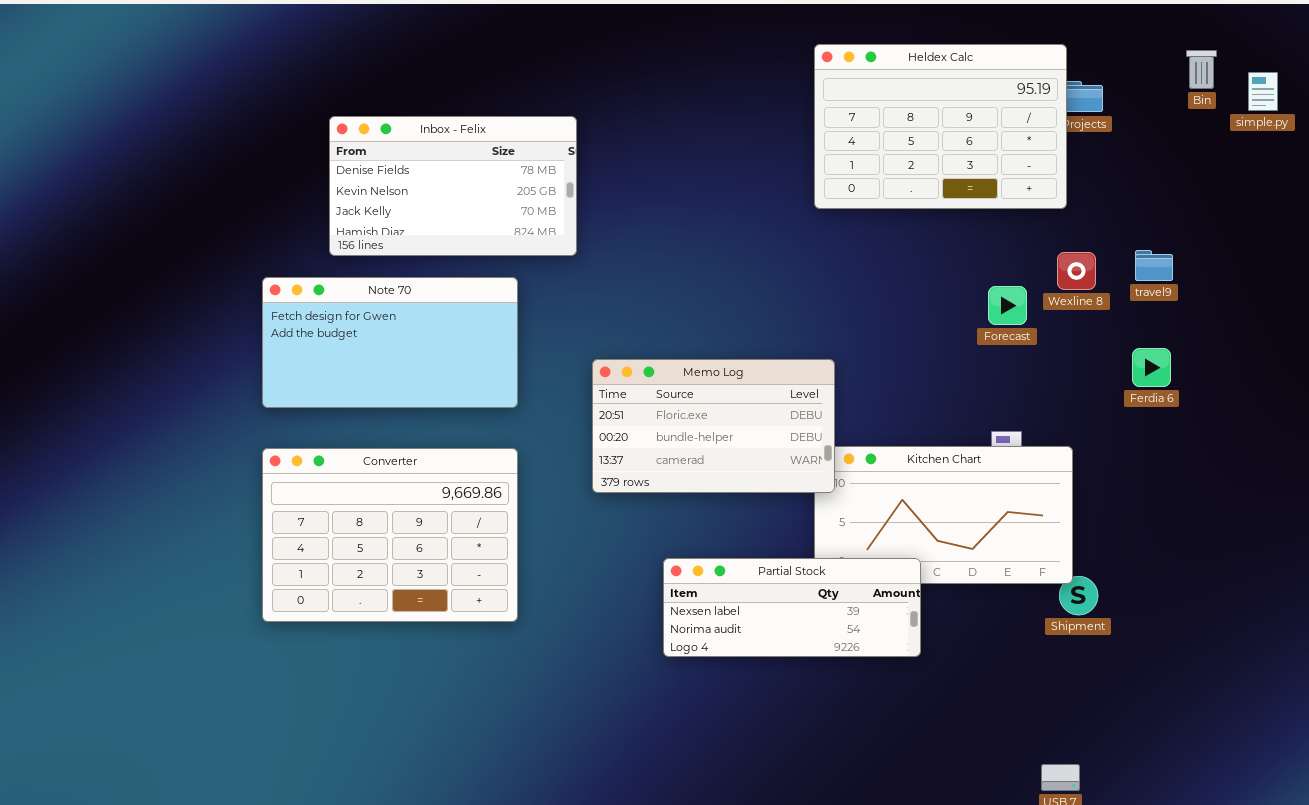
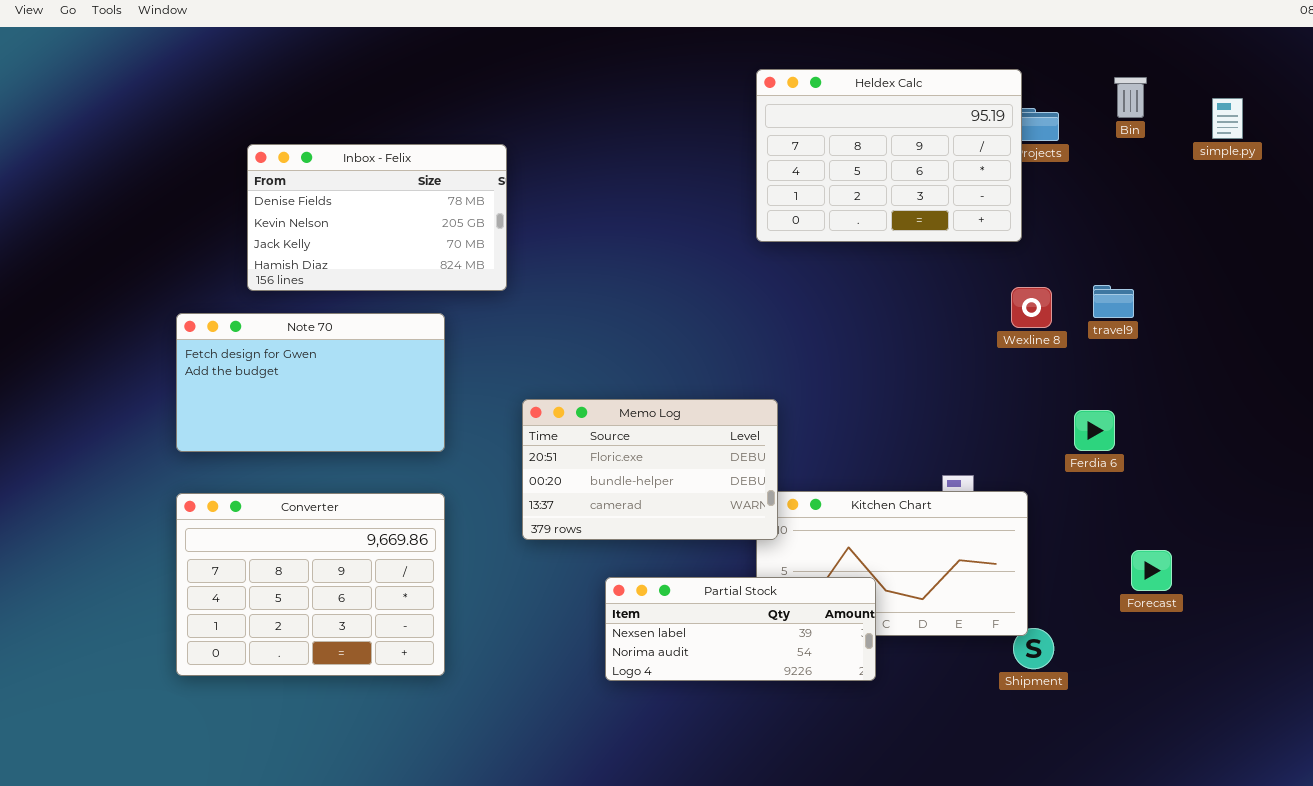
Bin: [1186,50,1217,89] -> [1114,77,1147,118], moved
Forecast: [988,286,1027,325] -> [1131,550,1172,591], moved
Ferdia 6: [1132,348,1171,387] -> [1074,410,1115,451], moved
Partial Stock: [663,558,921,657] -> [605,577,876,681], moved

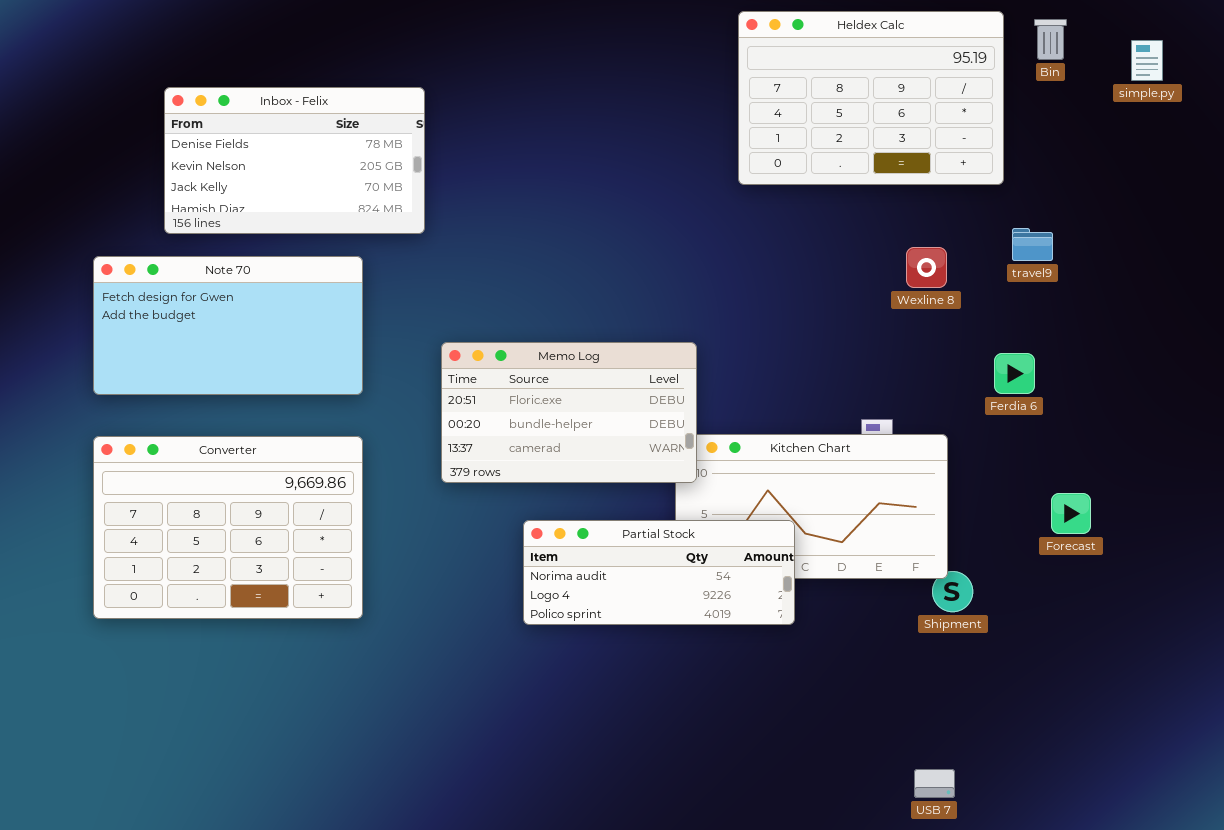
Heldex Calc: [756,69,1022,242] -> [738,11,1004,185], moved
Wexline 8: [1011,287,1052,328] -> [906,247,947,288], moved
Partial Stock: [605,577,876,681] -> [523,520,795,625], scrolled down 1 row

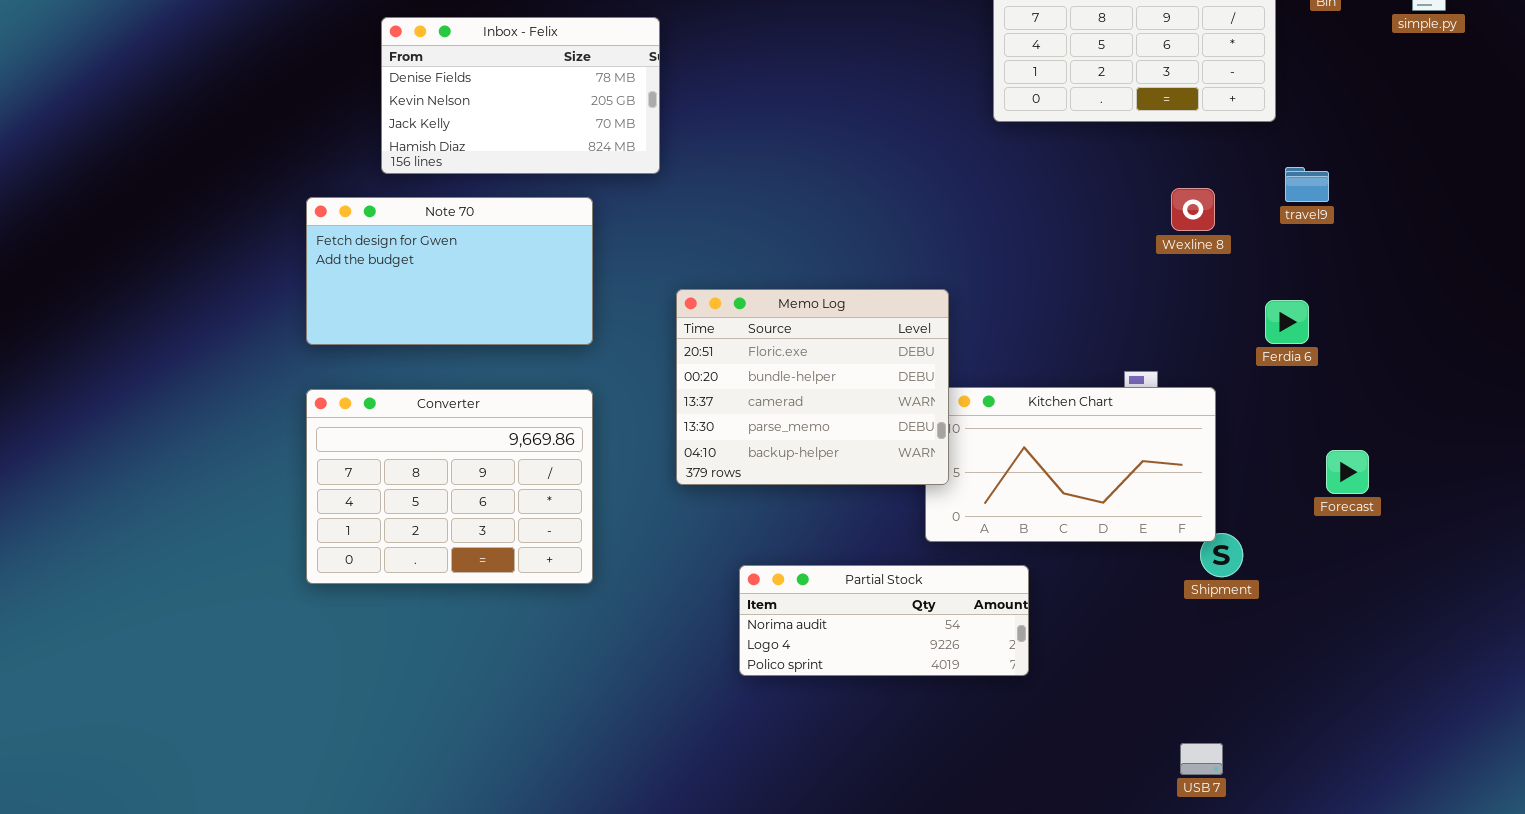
Memo Log: [441,342,697,483] -> [676,289,949,485], resized
Partial Stock: [523,520,795,625] -> [739,565,1029,676], moved

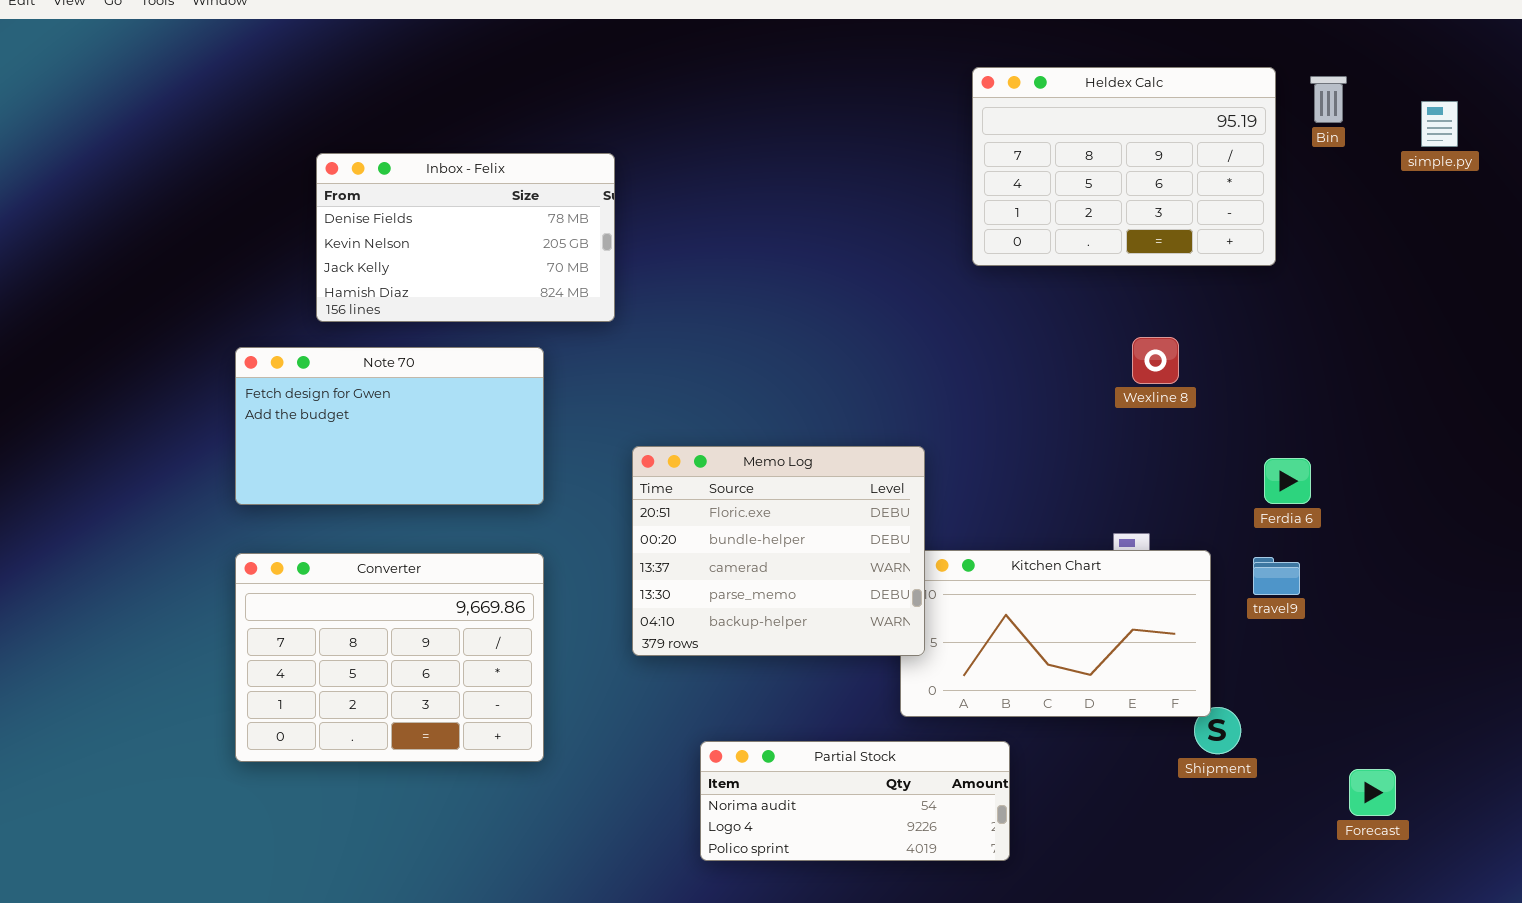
travel9: [1285,167,1329,202] -> [1253,557,1300,595], moved
Wexline 8: [1171,188,1215,231] -> [1132,337,1179,384], moved
Forecast: [1326,450,1369,494] -> [1349,769,1396,816], moved

